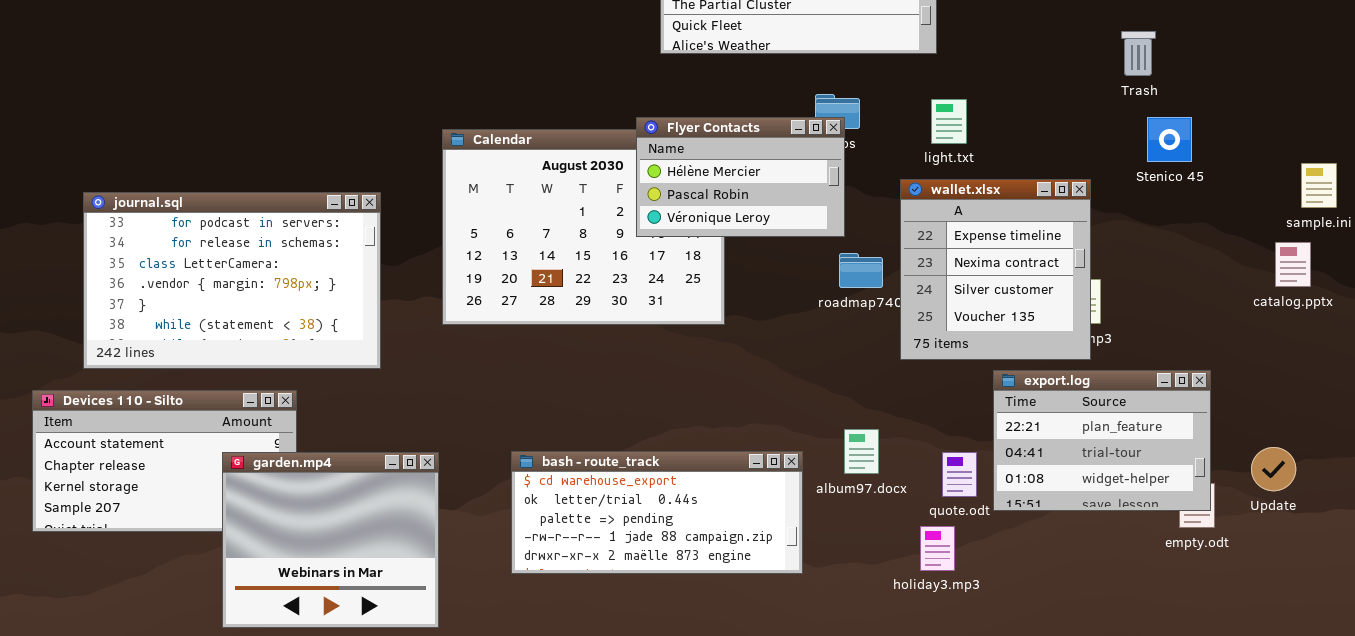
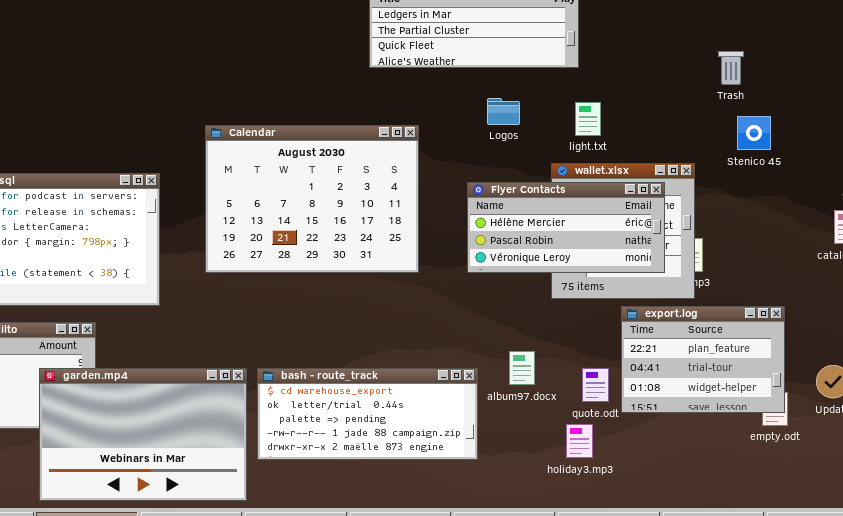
Flyer Contacts: [636,117,845,237] -> [467,182,665,273], moved, resized
garden.mp4: [222,452,439,628] -> [39,368,247,501], resized

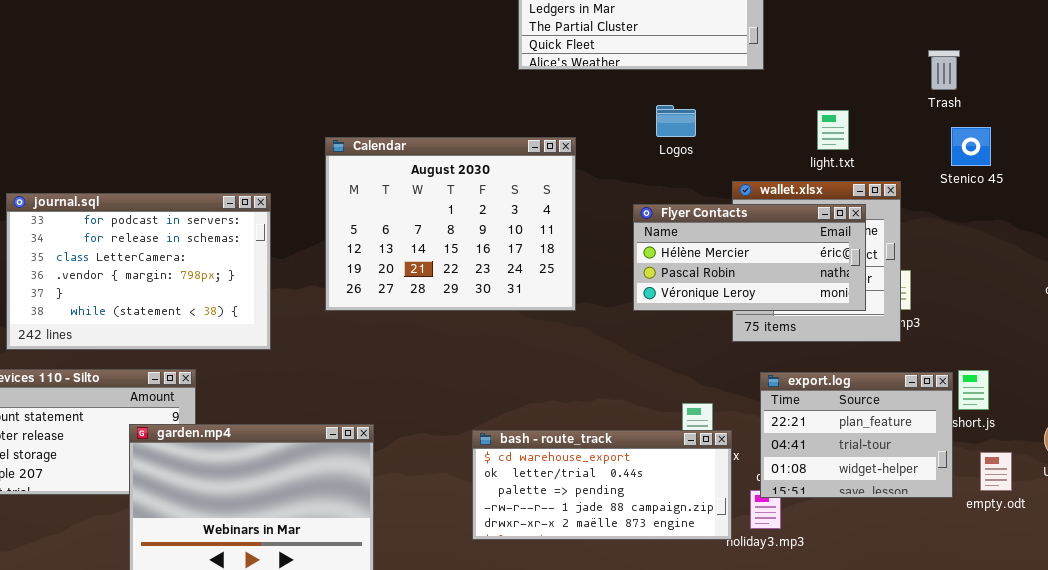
light.txt: [575,102,601,136] -> [817,110,849,150], moved
export.log: [621,306,785,413] -> [760,372,953,498], moved
bash - route_track: [257,368,478,460] -> [472,430,732,540], moved

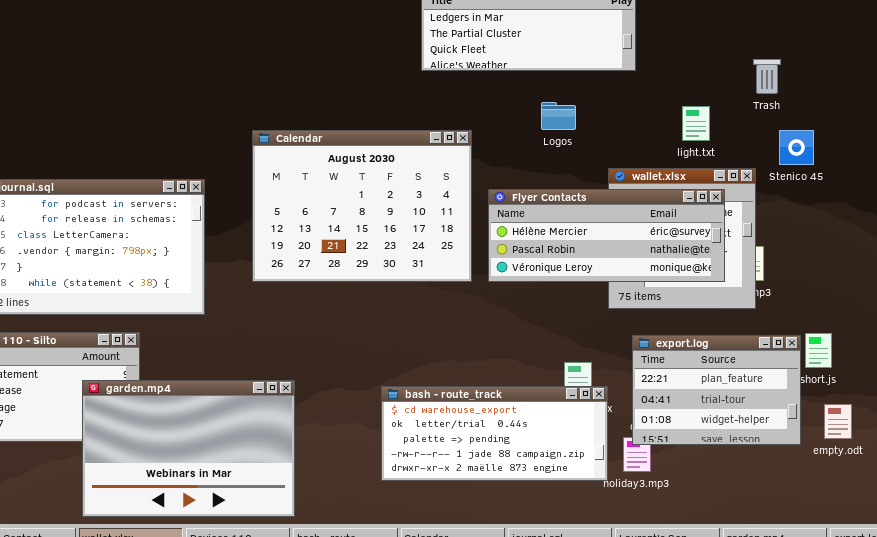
Trash: [928,50,960,90] -> [753,59,781,94], moved
Stenico 45: [951,127,991,166] -> [779,130,814,165], moved
Flyer Contacts: [633,204,866,311] -> [488,189,725,282], resized

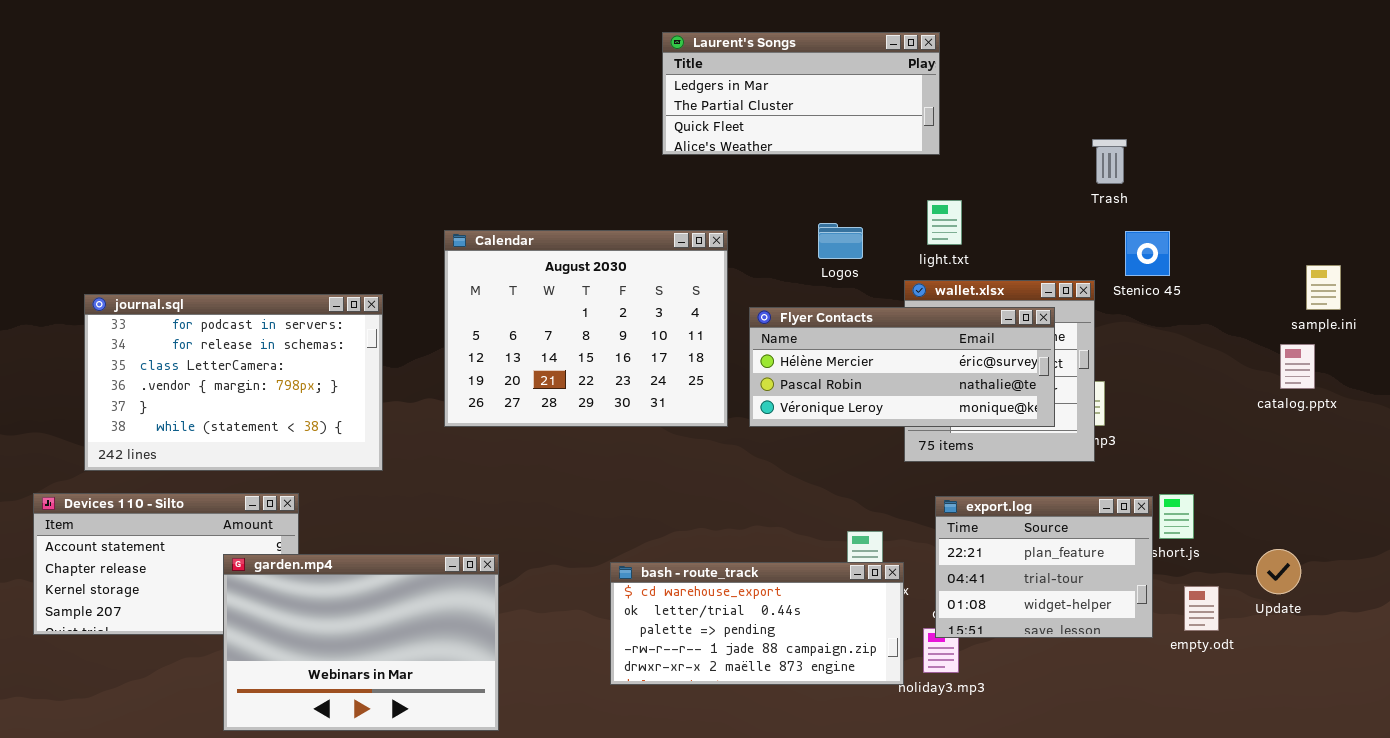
Logos: [541,102,576,130] -> [818,223,863,259], moved
light.txt: [682,106,710,141] -> [927,200,962,245], moved

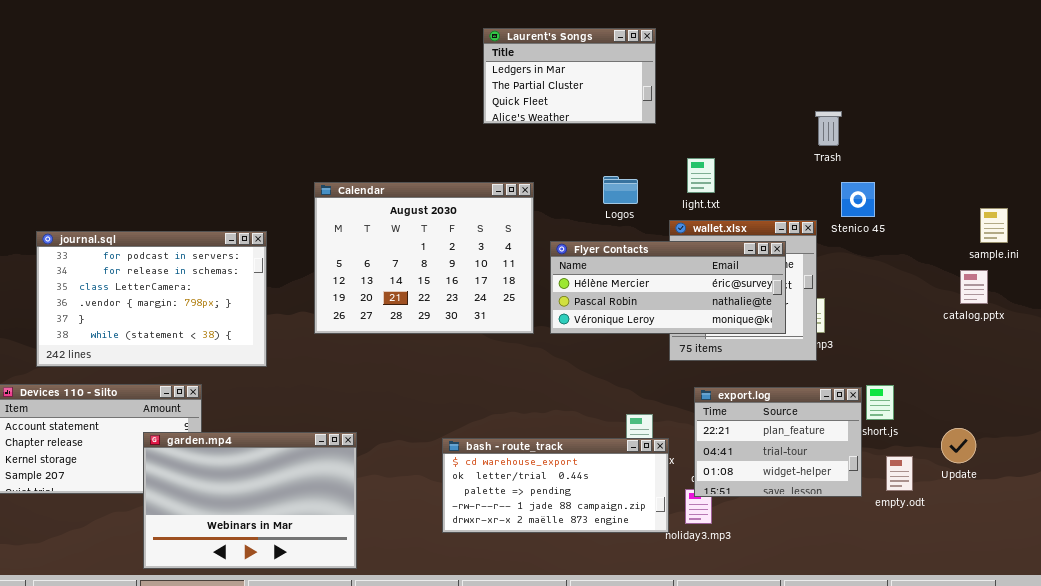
Laurent's Songs: [662,32,940,155] -> [483,28,656,124], resized

